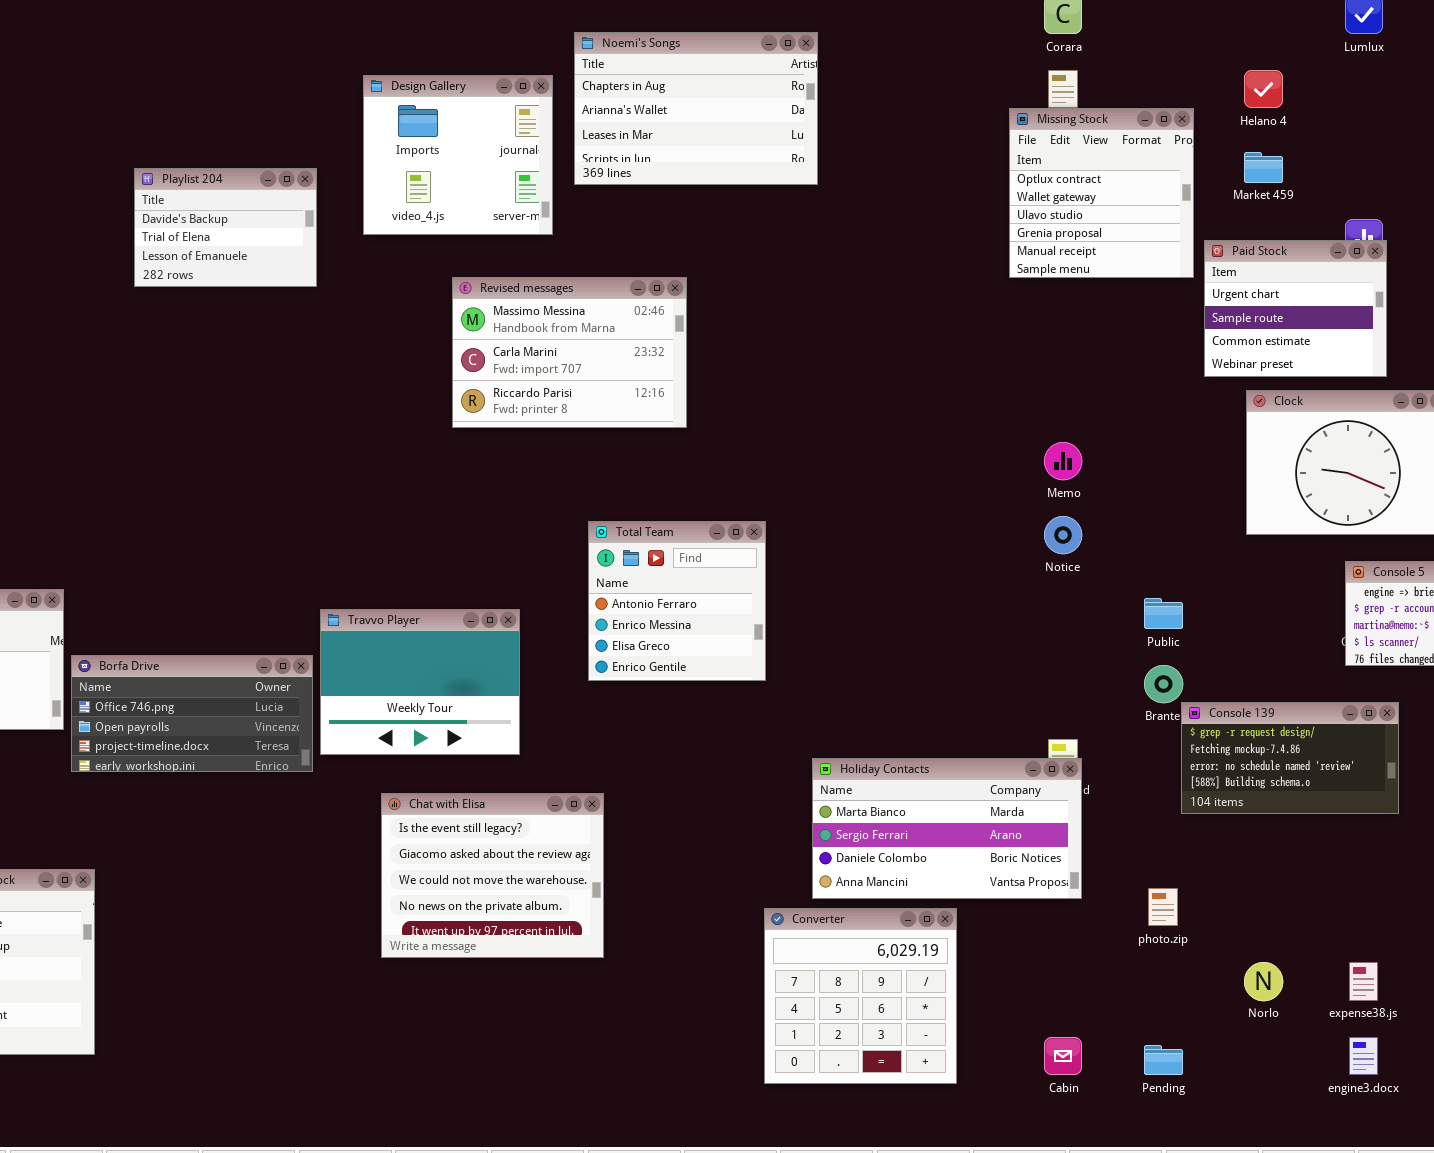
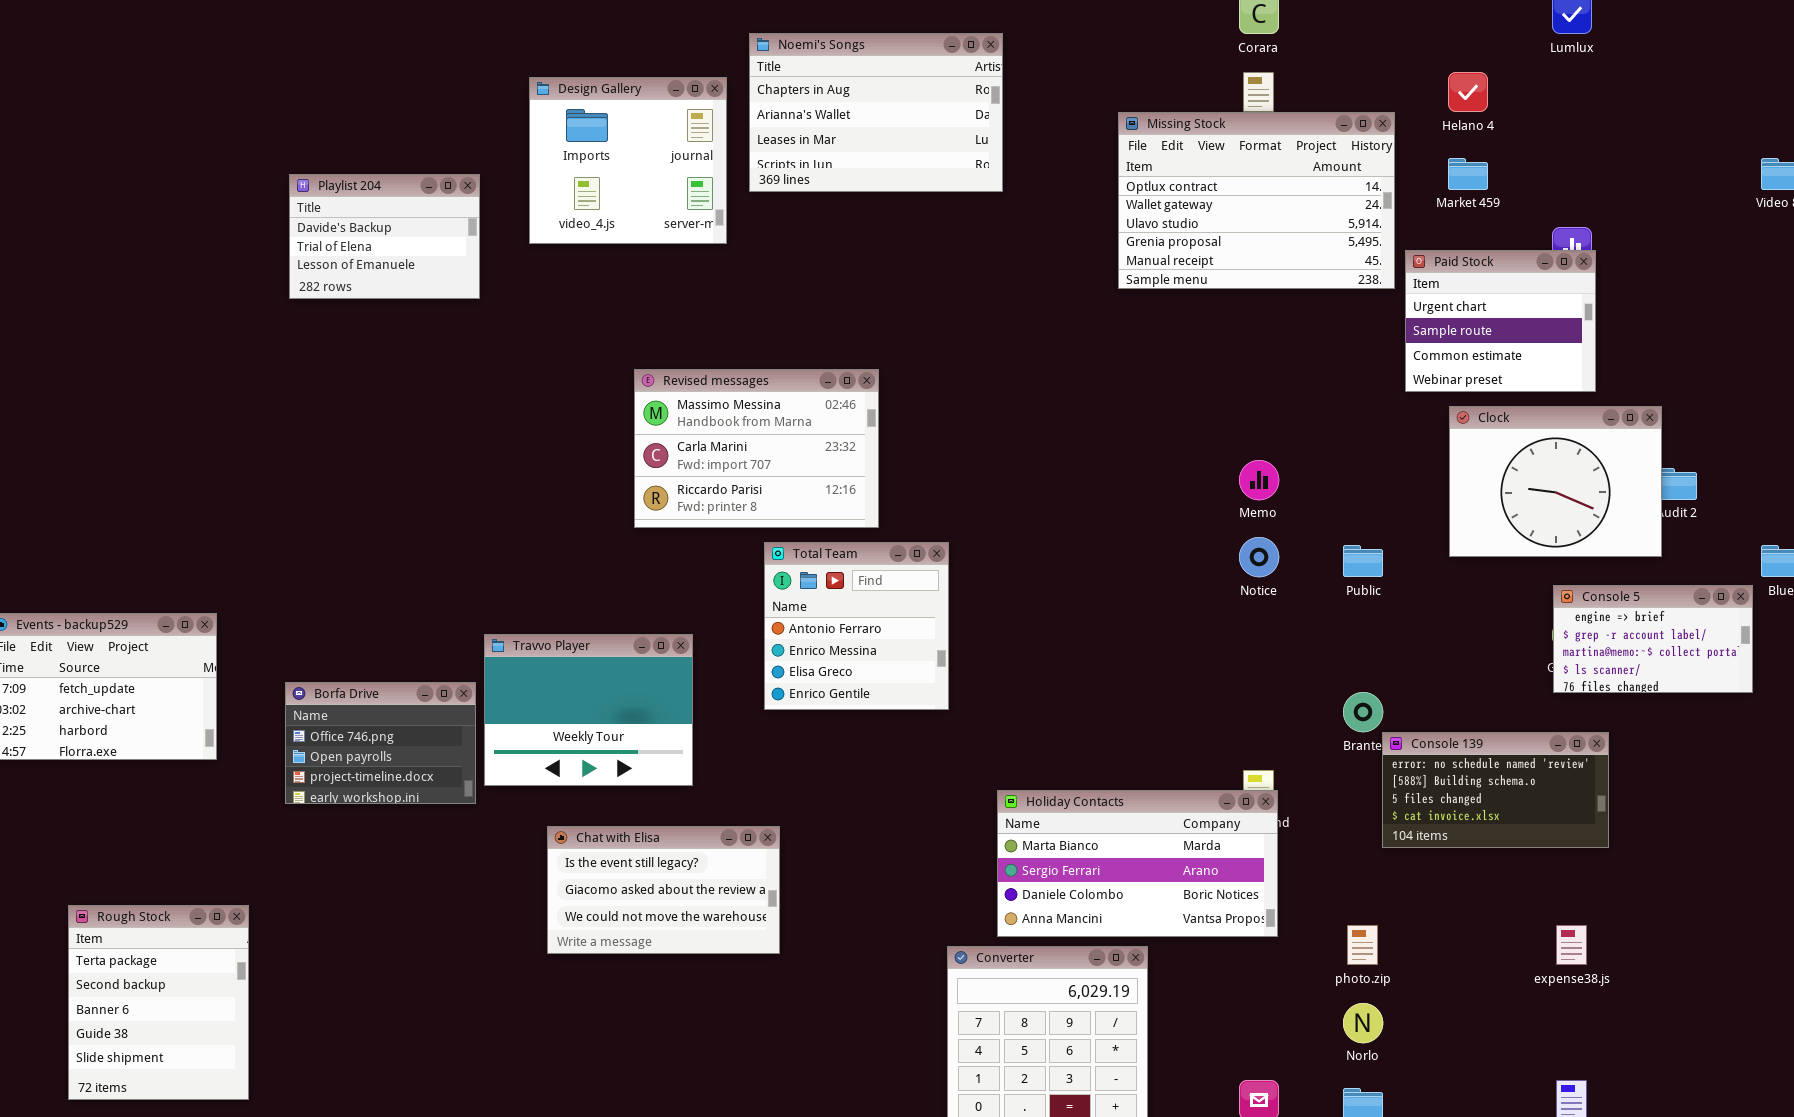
Missing Stock: [1009,108,1194,278] -> [1118,112,1395,289], resized
Revised messages: [452,277,687,428] -> [634,369,879,528], moved
Public: [1144,598,1183,629] -> [1343,545,1383,577], moved
Borfa Drive: [71,655,313,772] -> [285,682,476,804], resized
Console 139: [1181,702,1399,814] -> [1382,732,1609,848], scrolled down 2 rows
Chat with Elisa: [381,793,604,958] -> [547,826,780,954], resized
Norlo: [1244,962,1283,1001] -> [1343,1003,1383,1043], moved
expense38.js: [1349,962,1378,1001] -> [1556,925,1587,965], moved

